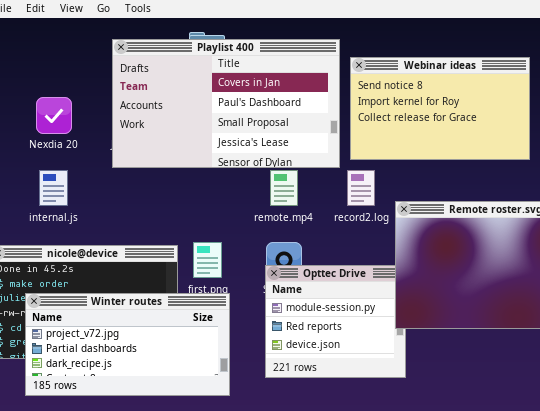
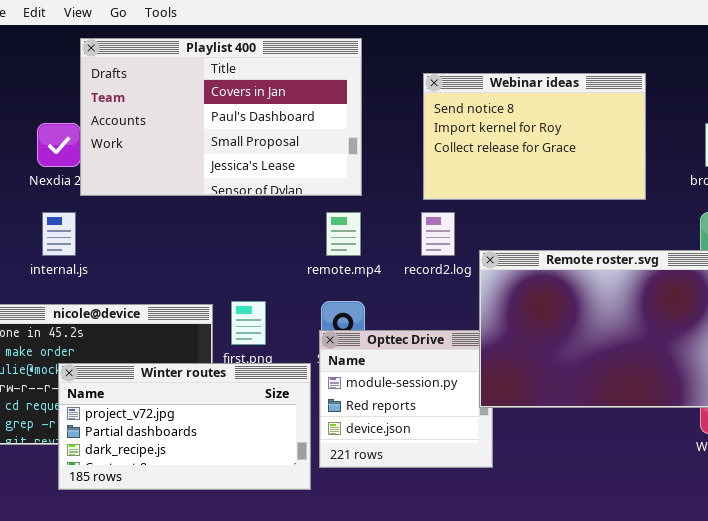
Playlist 400: [112,39,340,168] -> [80,38,362,196], moved
Winter routes: [25,293,230,396] -> [58,363,311,490], moved

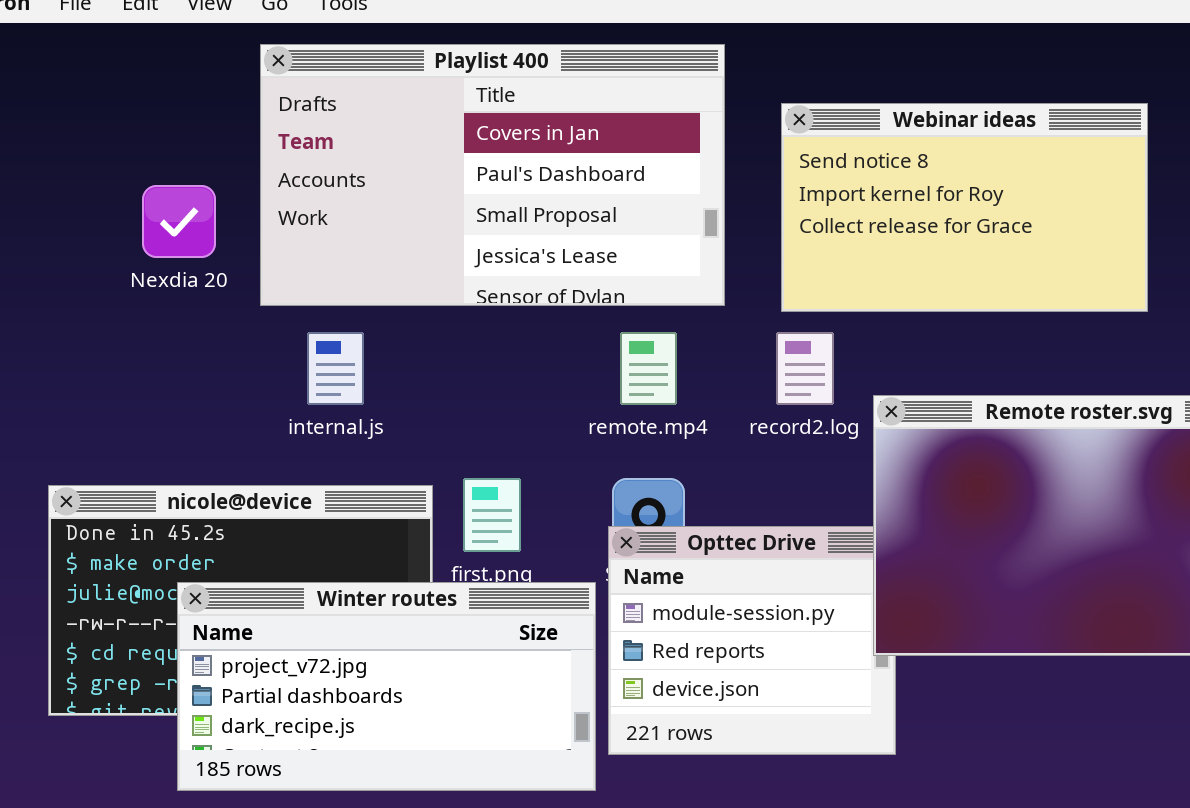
Playlist 400: [80,38,362,196] -> [260,44,725,306], moved
internal.js: [42,212,76,256] -> [307,332,364,405], moved

